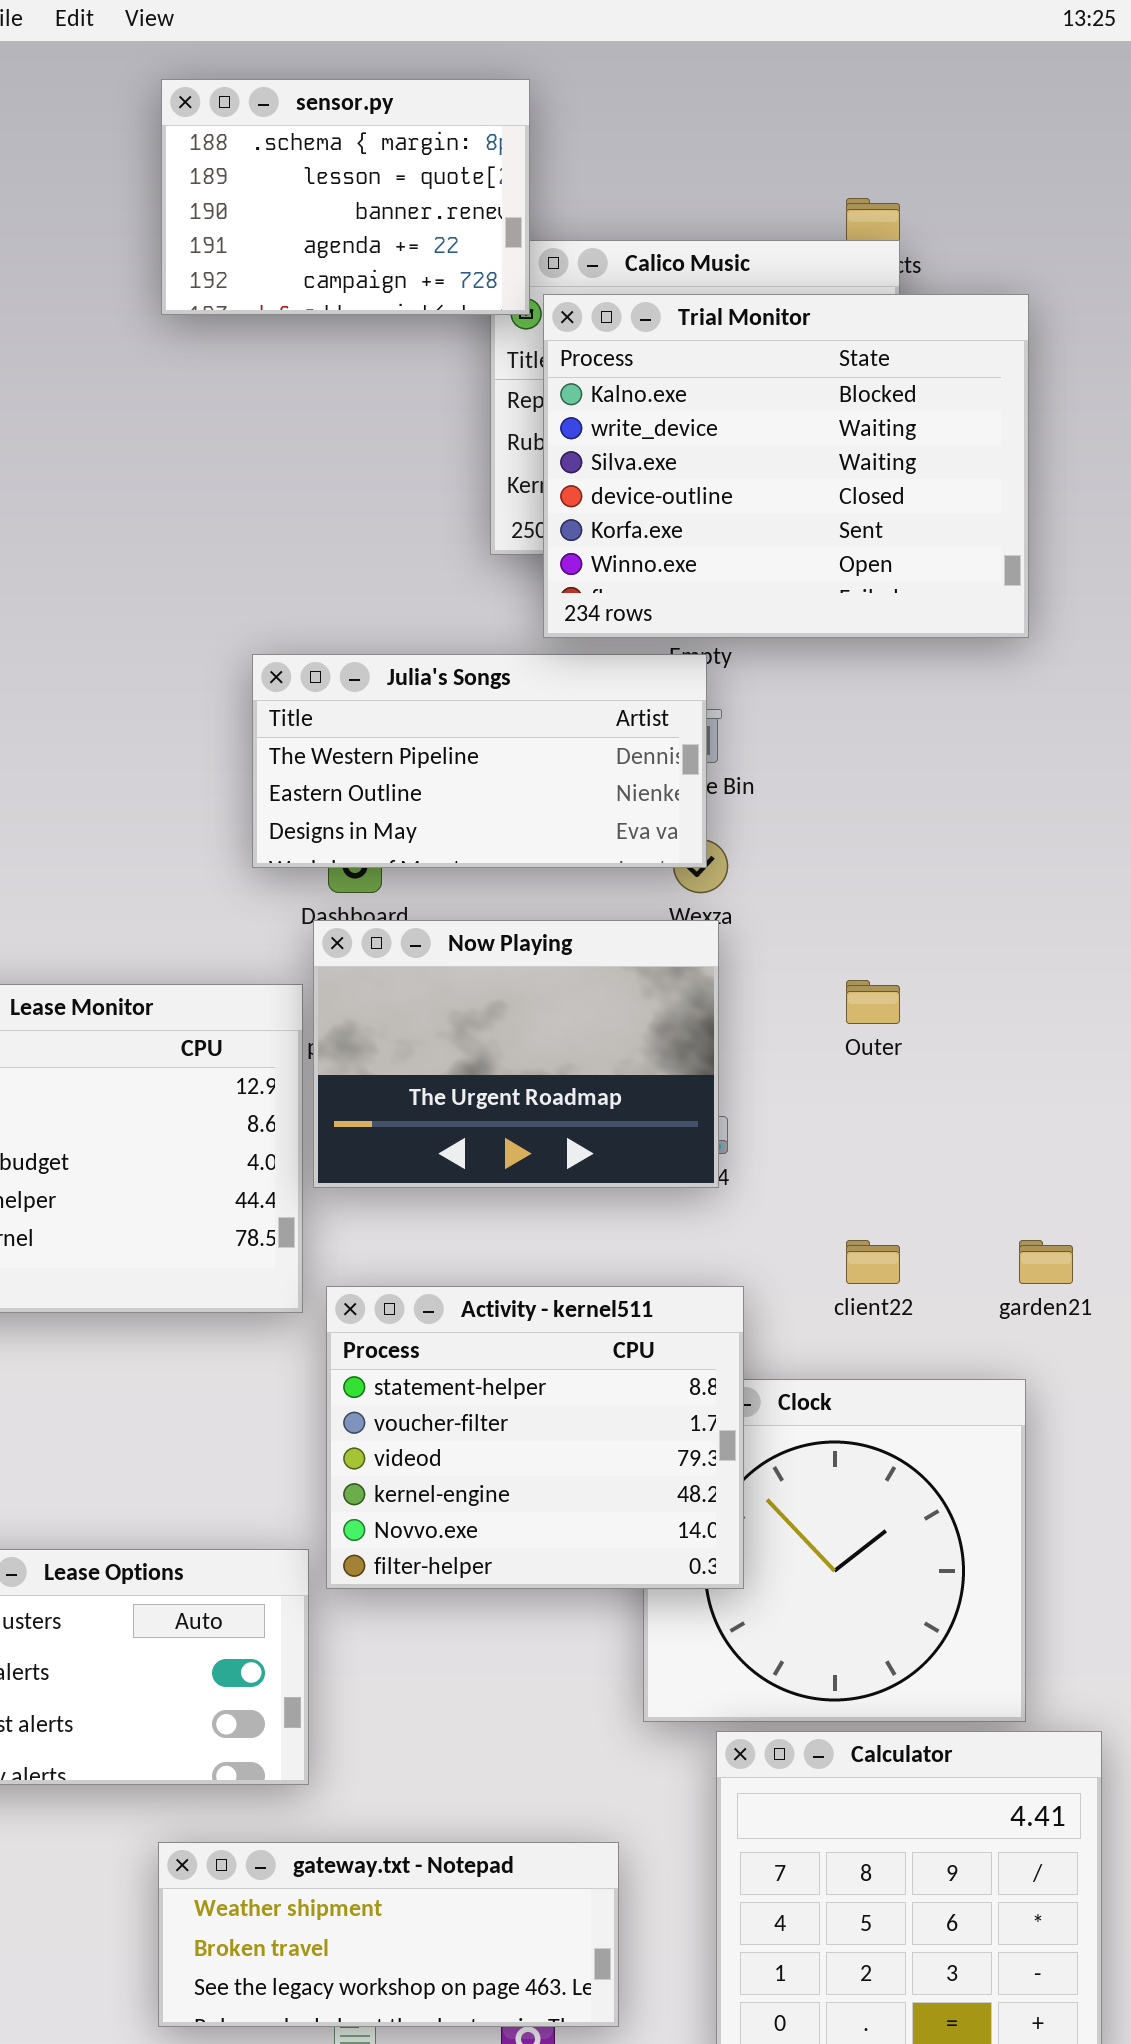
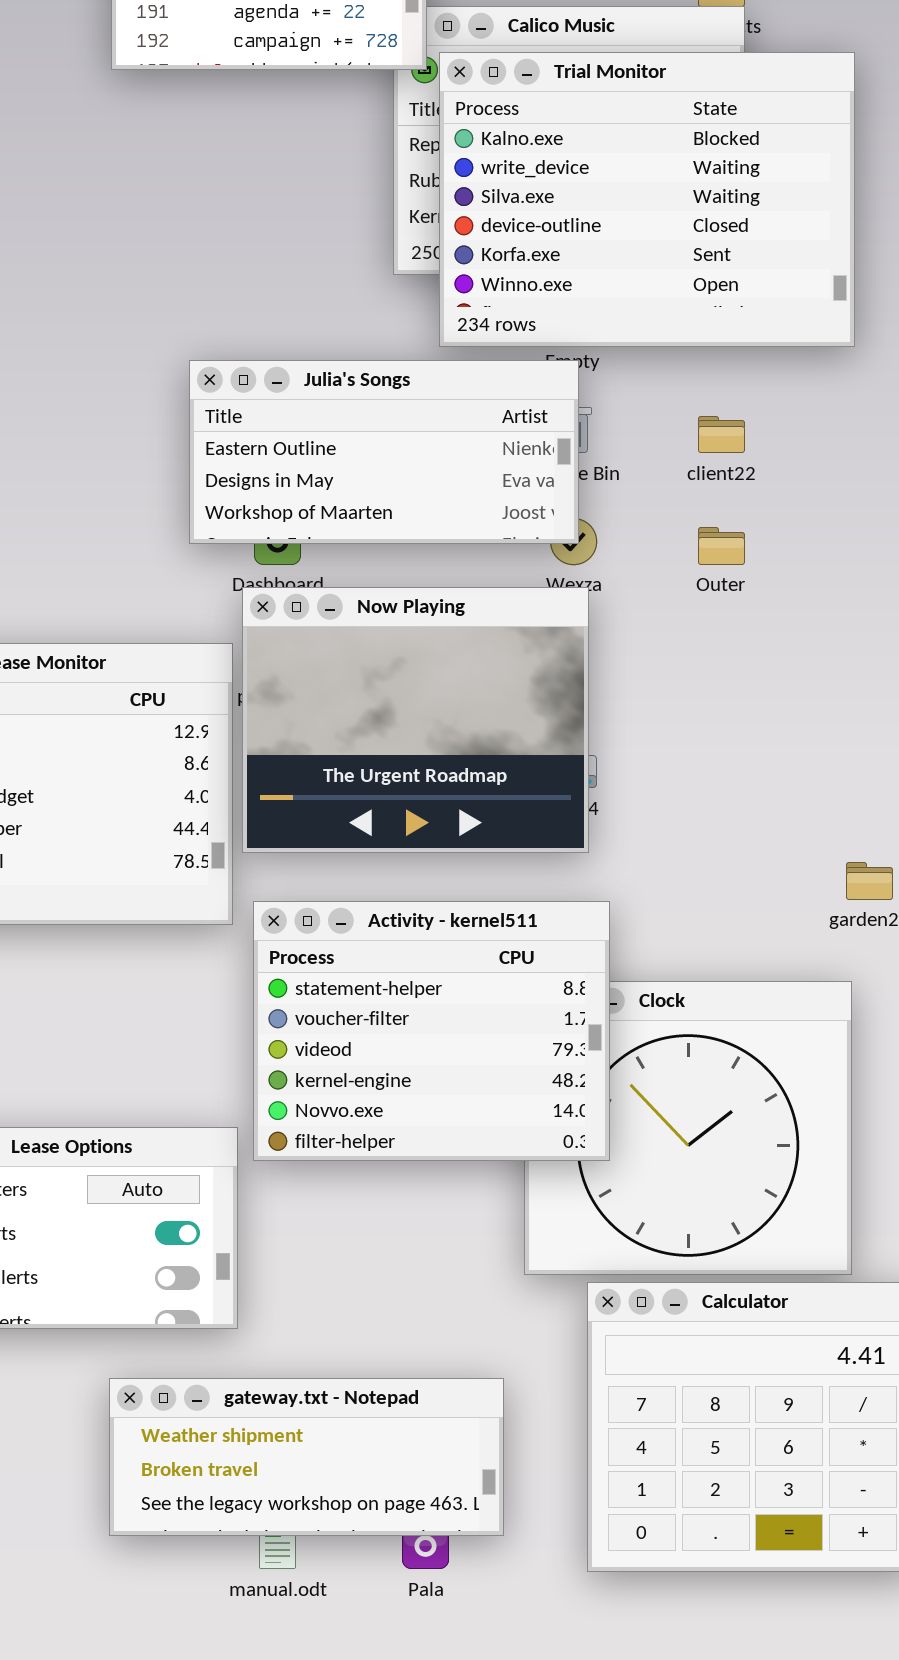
Julia's Songs: [252,654,707,868] -> [189,360,579,544], scrolled down 1 row
Now Playing: [313,920,719,1188] -> [242,587,589,853], resized
Outer: [846,980,900,1024] -> [698,527,745,565], moved
client22: [846,1240,900,1284] -> [698,416,745,453], moved

